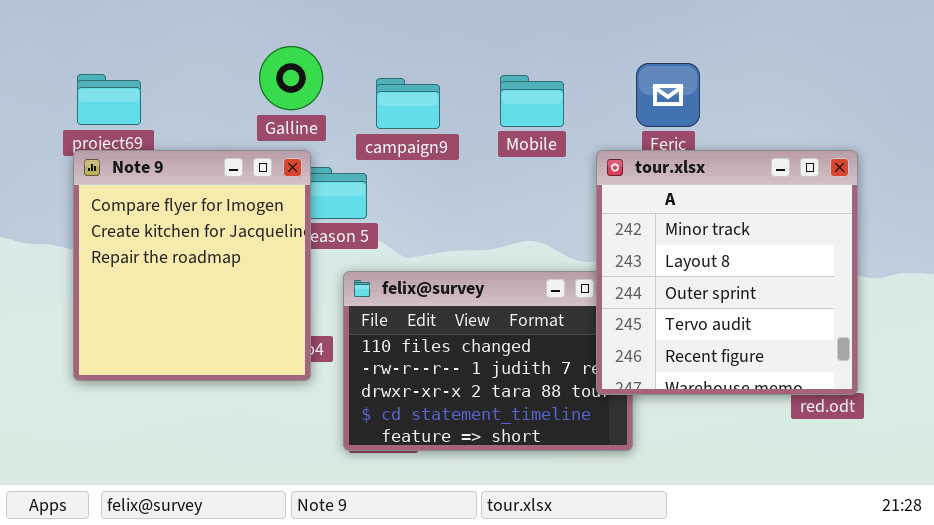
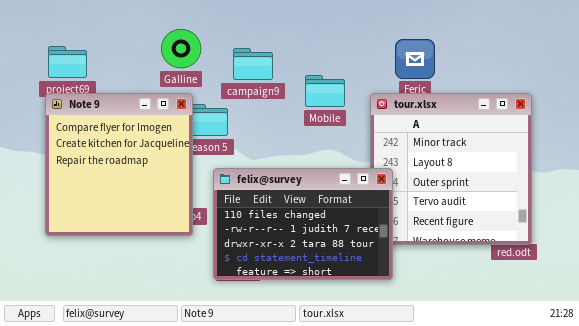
Mobile: [500,75,564,127] -> [305,75,345,107], moved
felix@survey: [343,271,633,451] -> [213,168,393,280], raised

